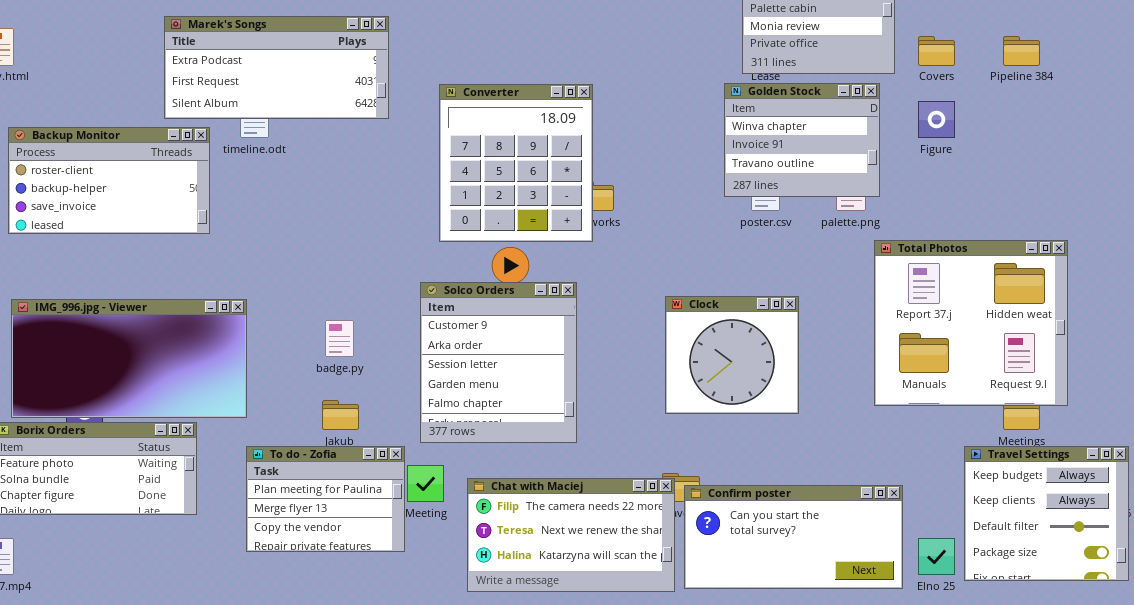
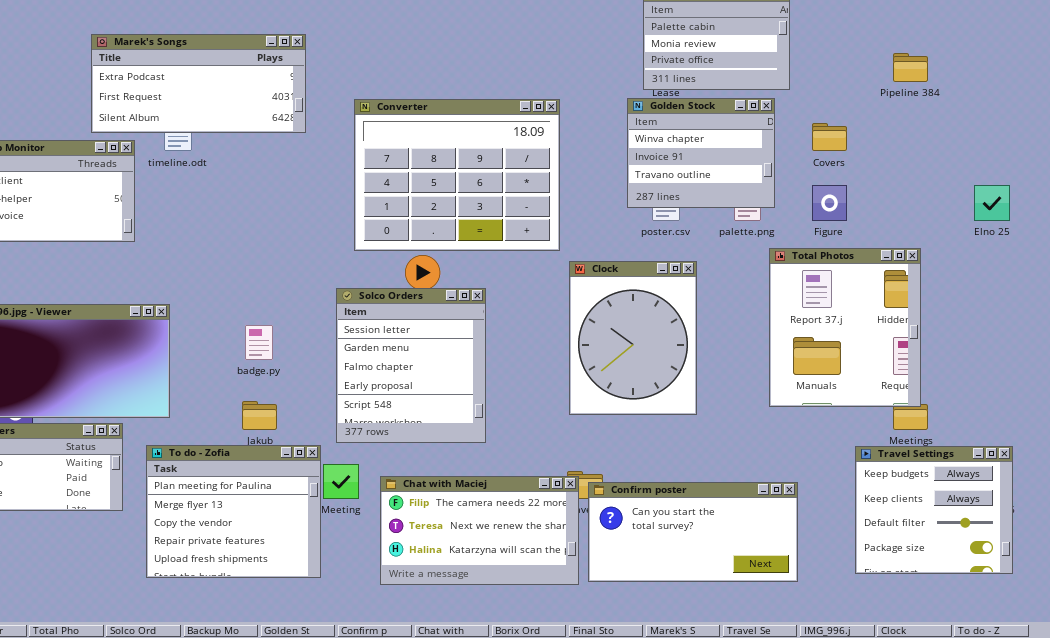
Covers: [918,36,955,66] -> [812,123,847,151], moved
Converter: [439,84,593,242] -> [354,99,560,251], resized
Figure: [918,101,955,138] -> [812,185,847,221], moved
Total Photos: [874,240,1068,406] -> [769,248,921,407], resized
Solco Orders: [420,282,577,443] -> [336,288,486,443], scrolled down 2 rows
Clock: [665,296,799,414] -> [569,261,697,415], resized
To do - Zofia: [246,446,405,552] -> [146,445,321,578], resized
Elno 25: [918,538,955,575] -> [974,185,1010,221], moved

